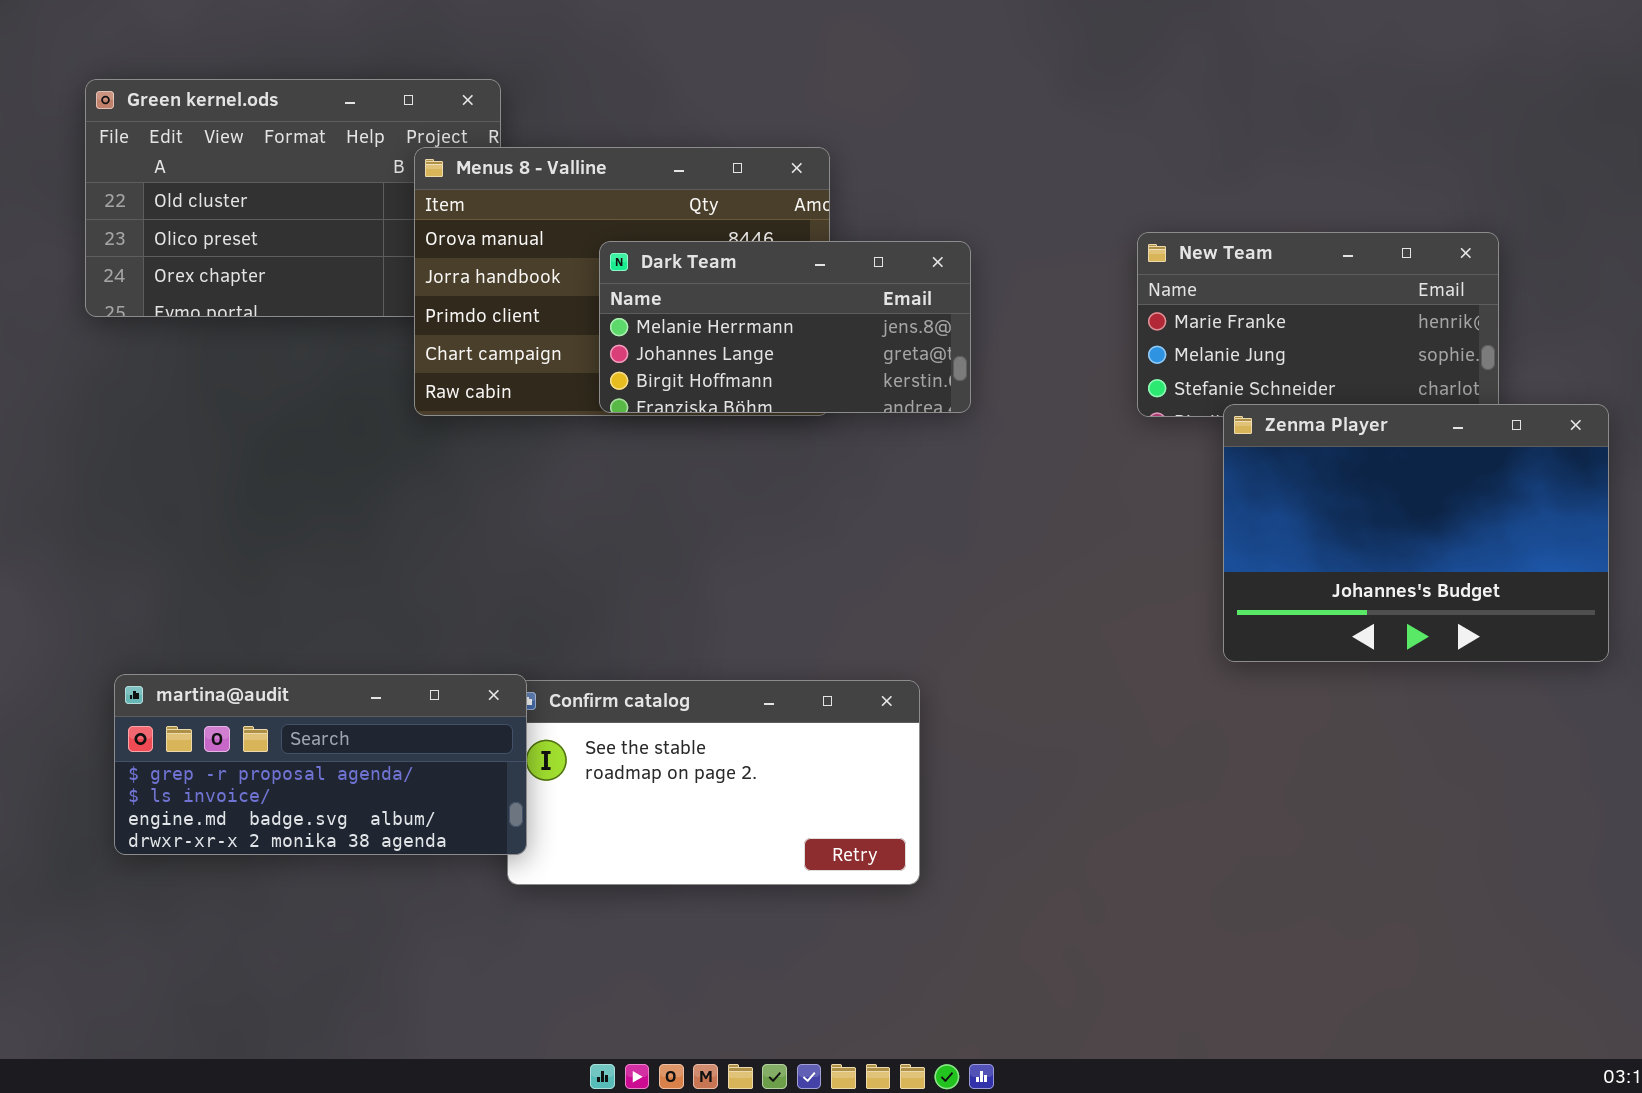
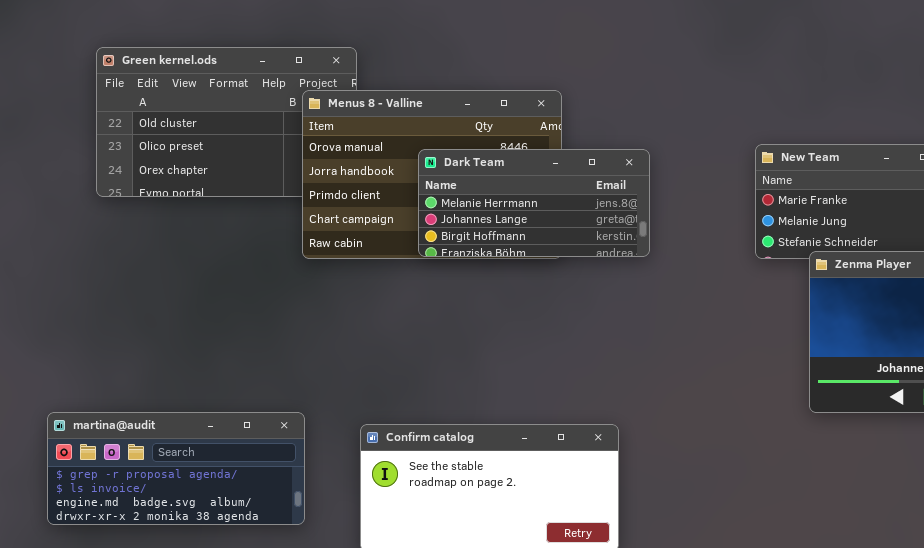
martina@audit: [114,674,527,855] -> [47,412,305,525], moved

